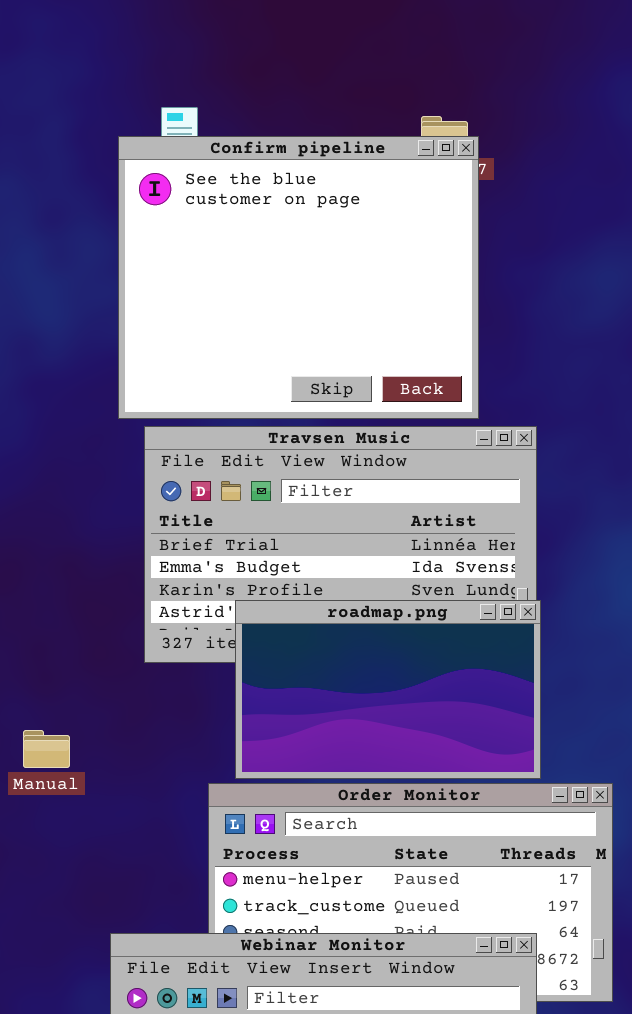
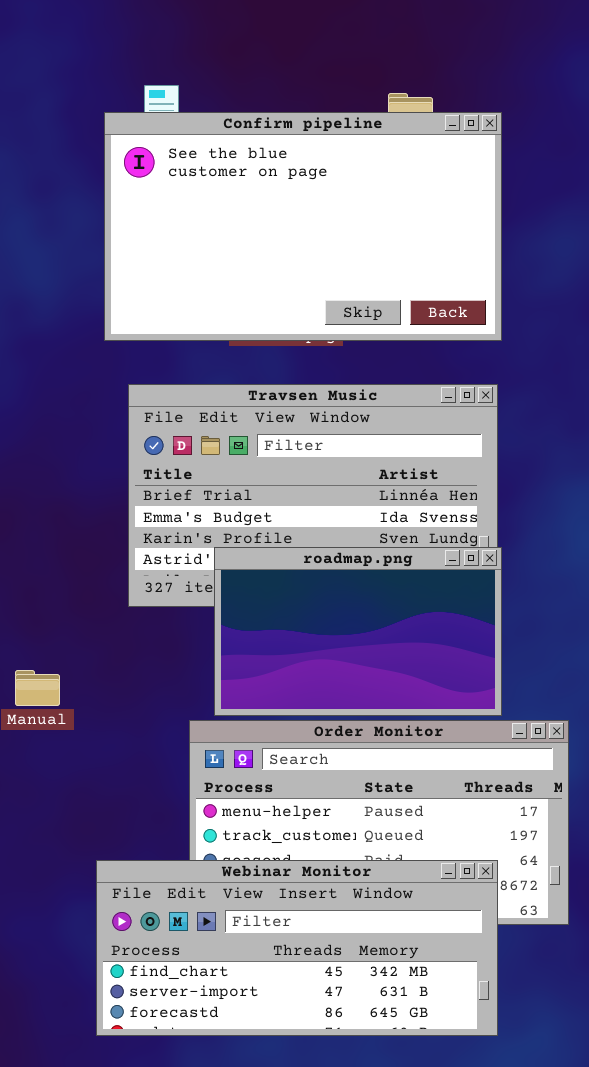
Confirm pipeline: [118,136,479,419] -> [104,112,502,341], resized

